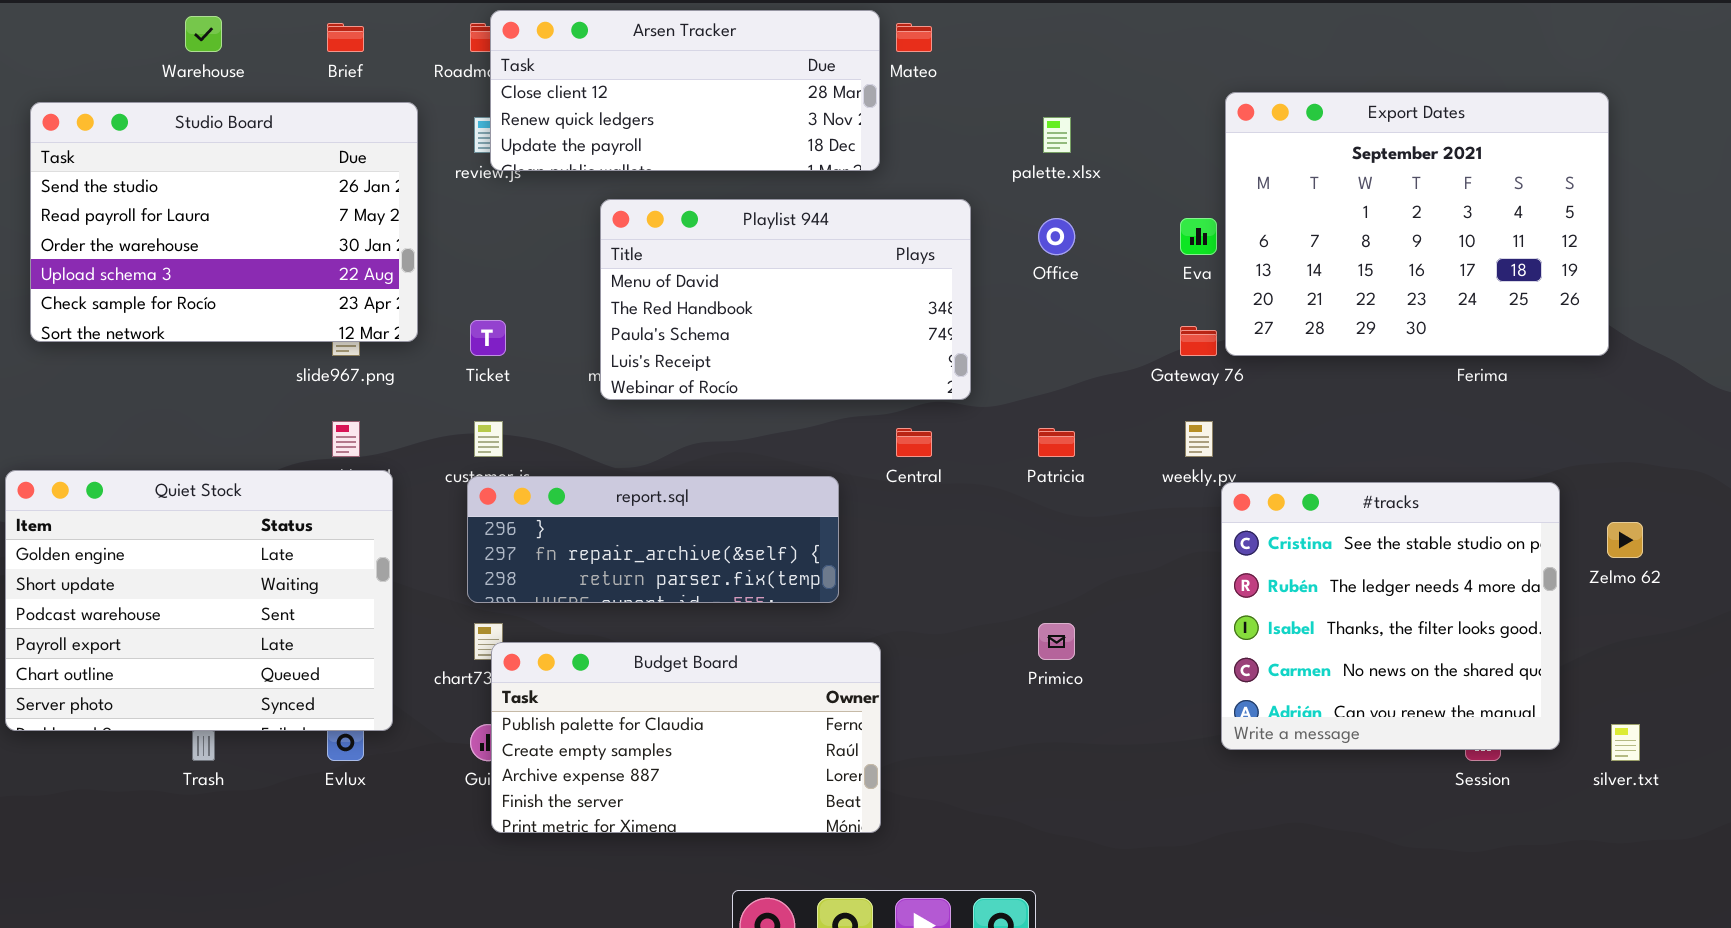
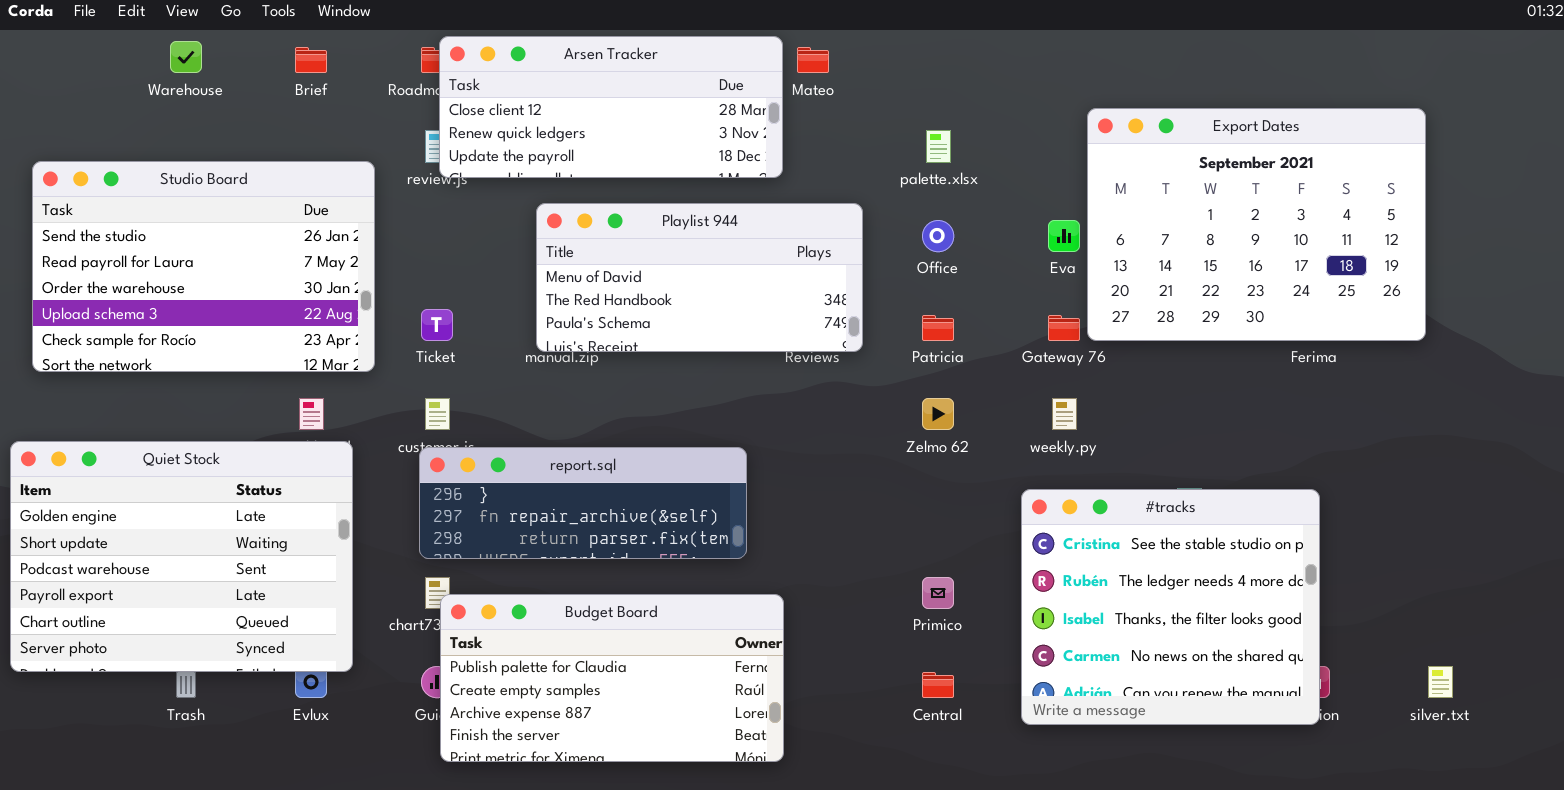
Studio Board: [30,102,418,342] -> [32,161,375,372], moved
Playlist 944: [600,199,971,400] -> [536,203,863,352], resized
Central: [896,428,932,457] -> [922,672,954,698], moved
Patricia: [1038,428,1075,457] -> [922,315,954,341], moved
#tracks: [1221,482,1560,750] -> [1021,489,1320,725], moved
Zelmo 62: [1607,522,1643,558] -> [922,398,954,430], moved

